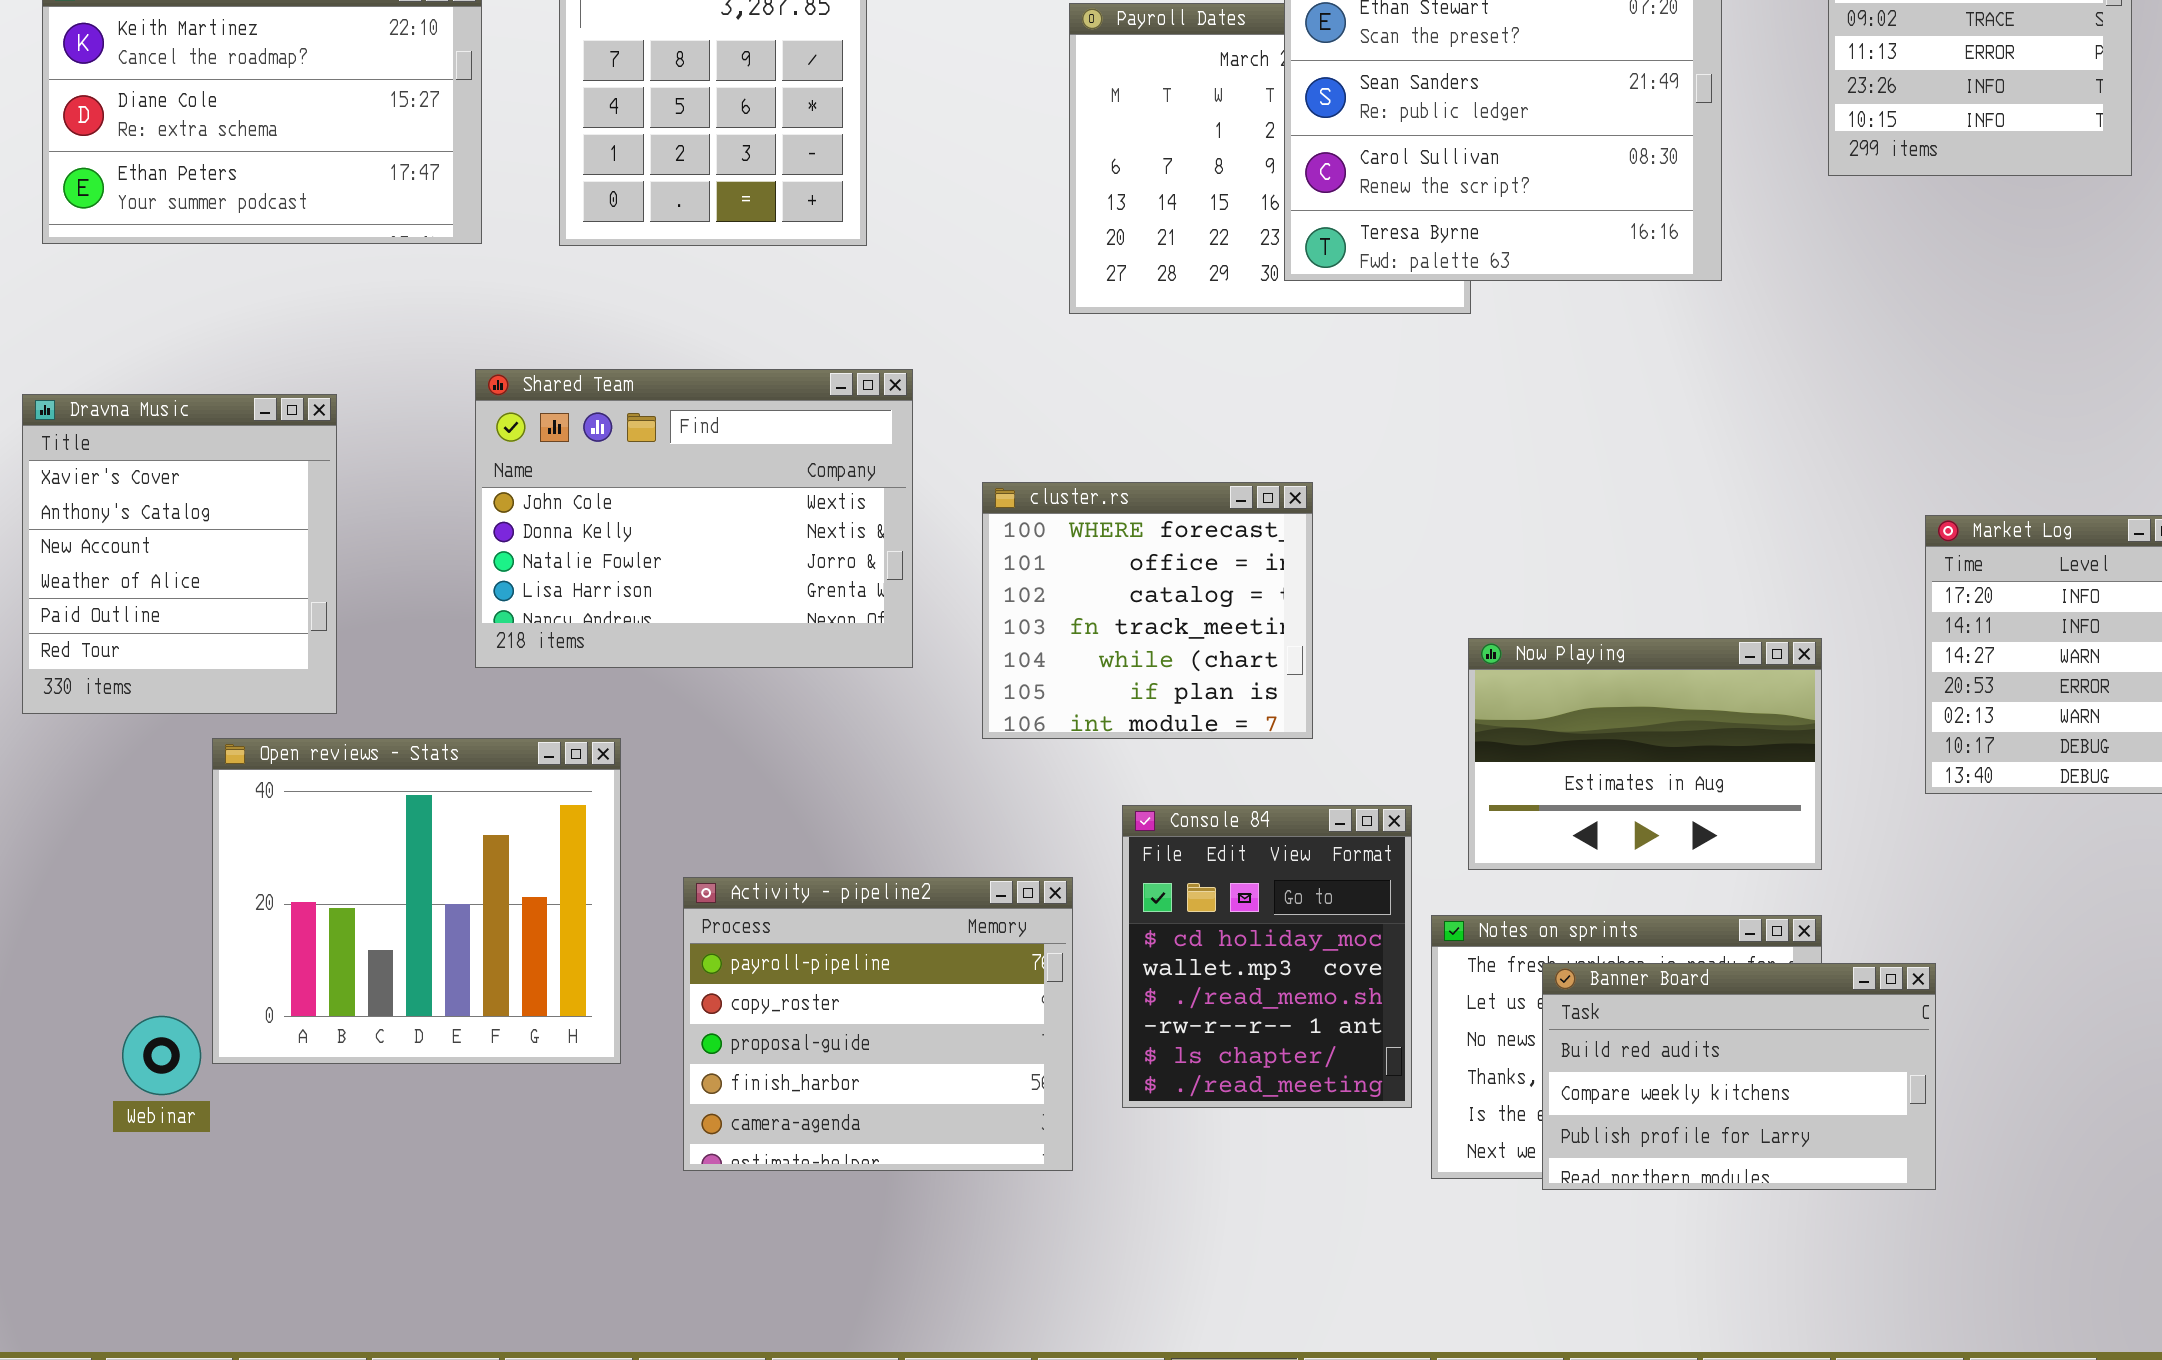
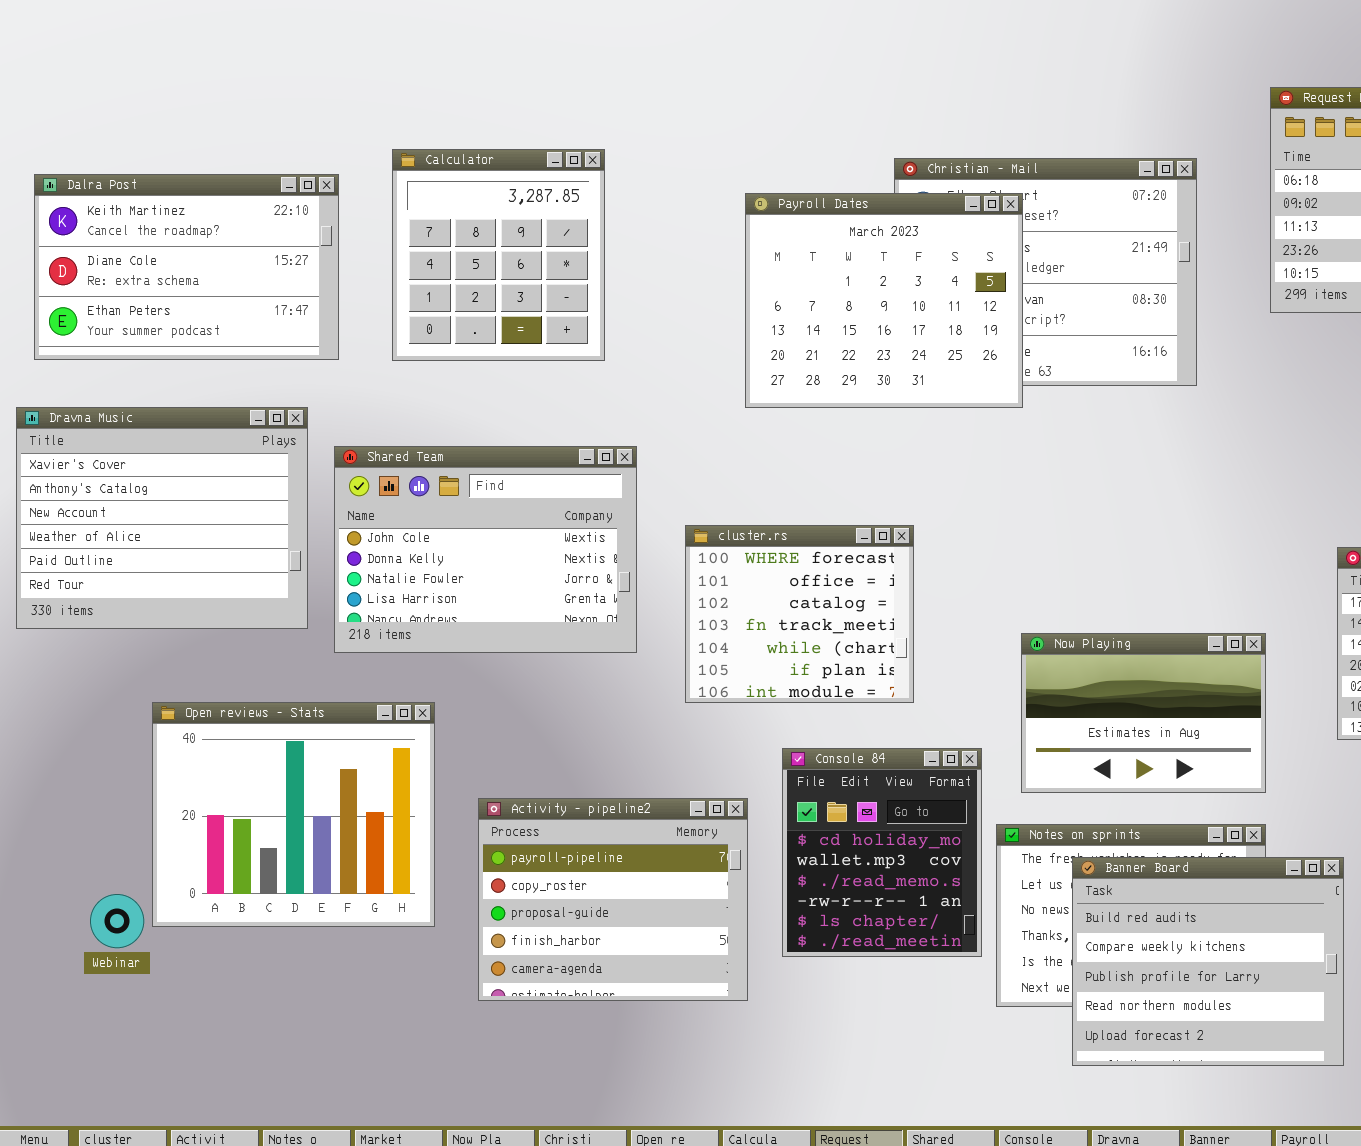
Payroll Dates: [1069,3,1471,314] -> [745,193,1023,408], raised
Dravna Music: [22,394,337,714] -> [16,407,308,629], moved, resized
Banner Board: [1542,963,1936,1190] -> [1072,857,1344,1066], resized

